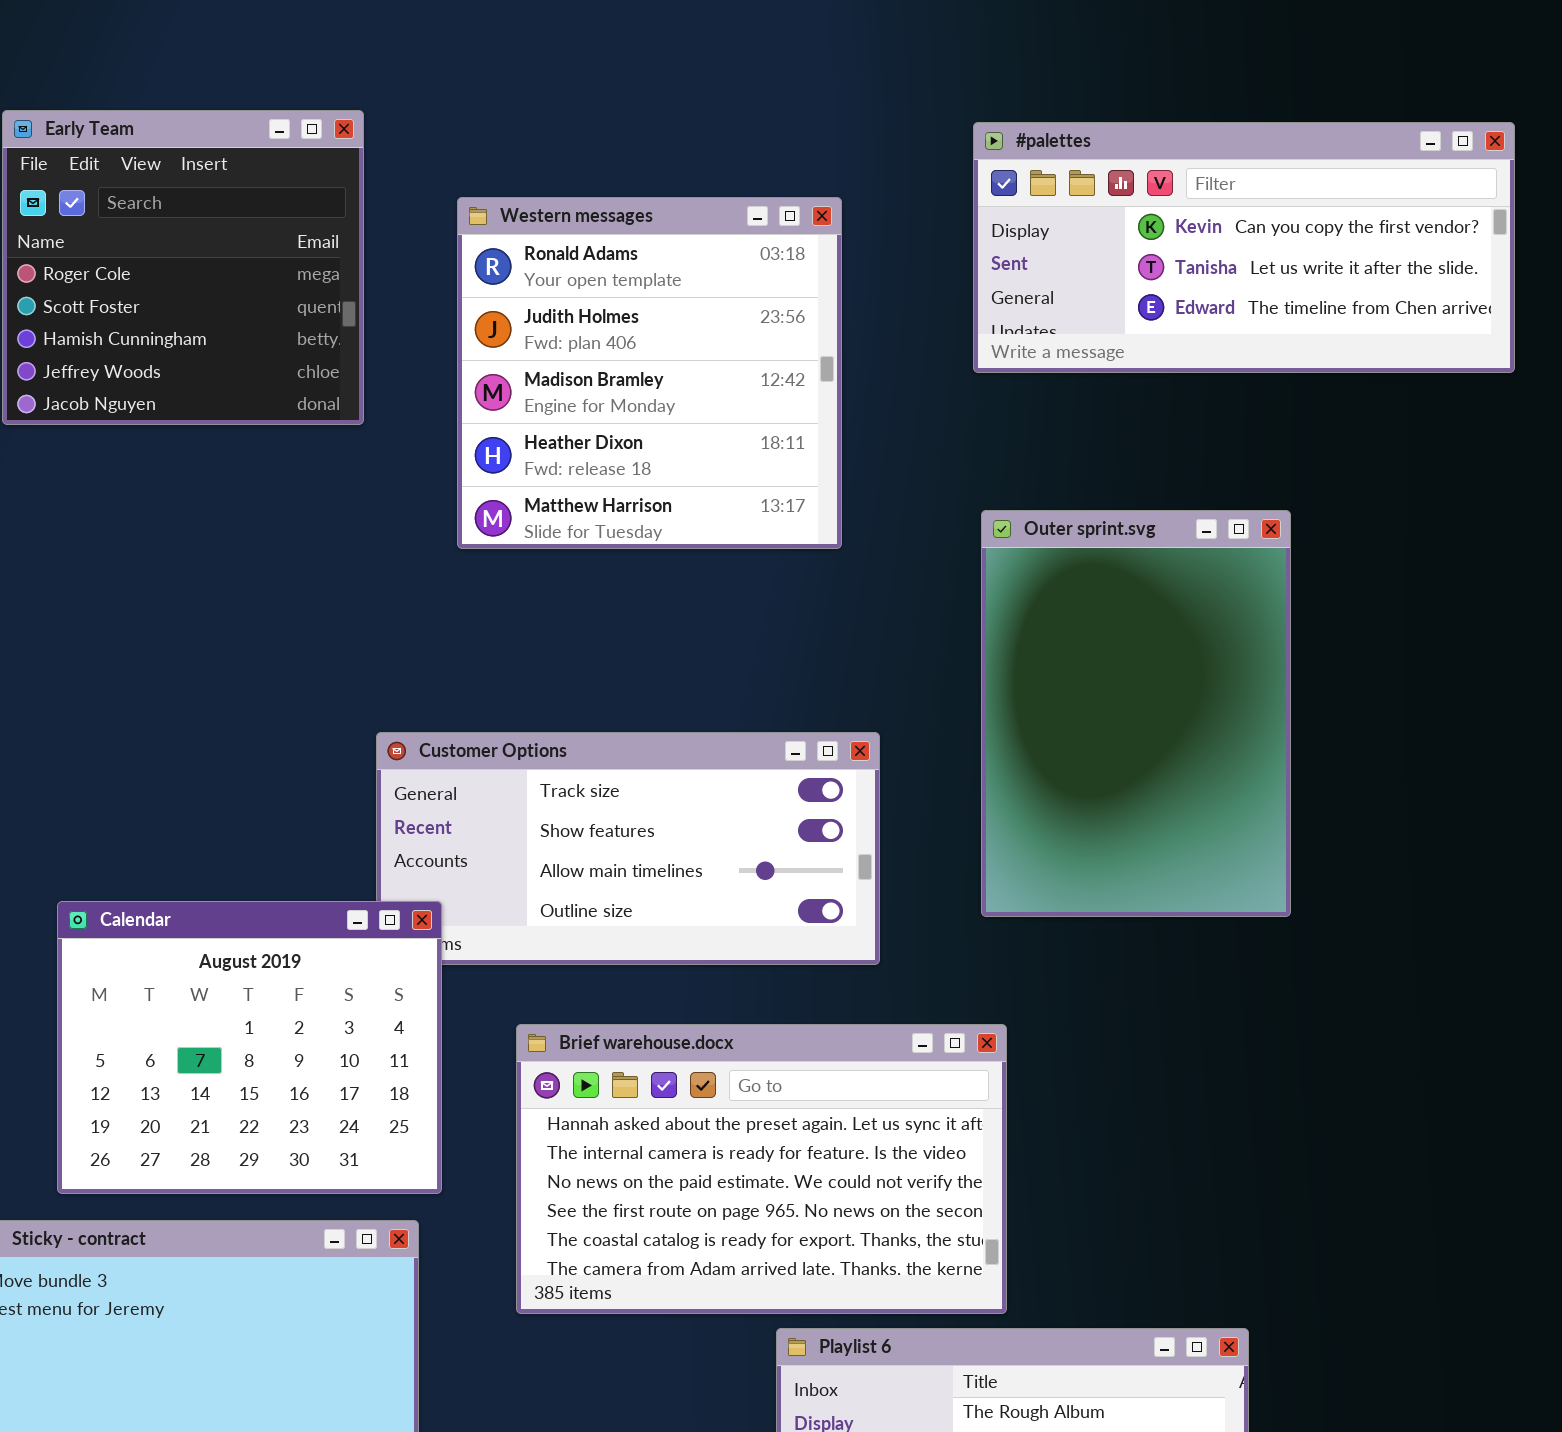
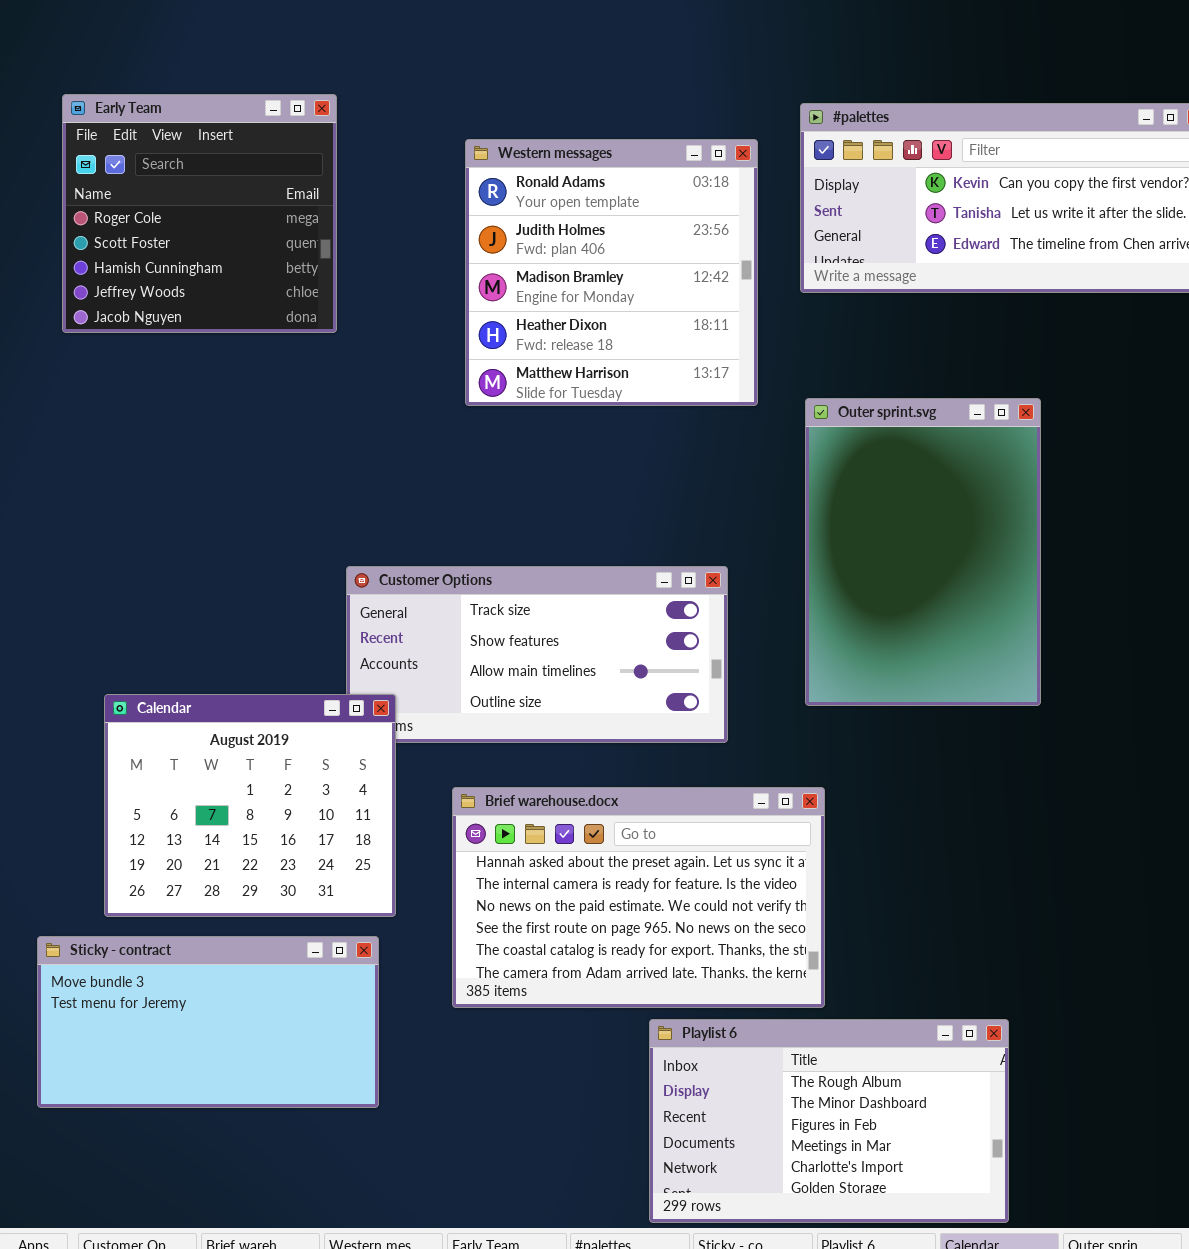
Western messages: [457,197,842,549] -> [465,139,758,406], moved

